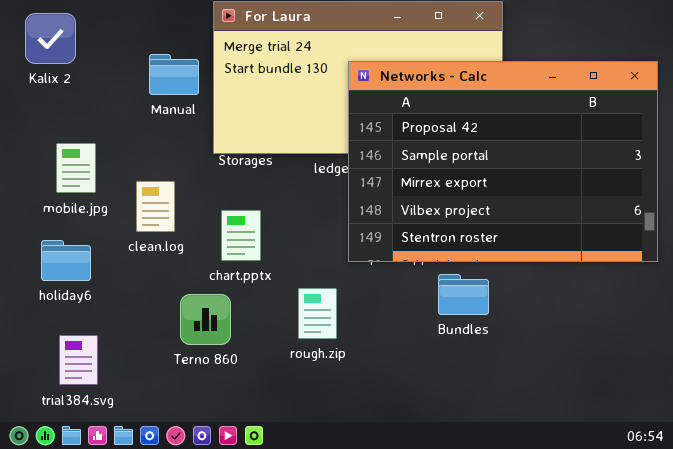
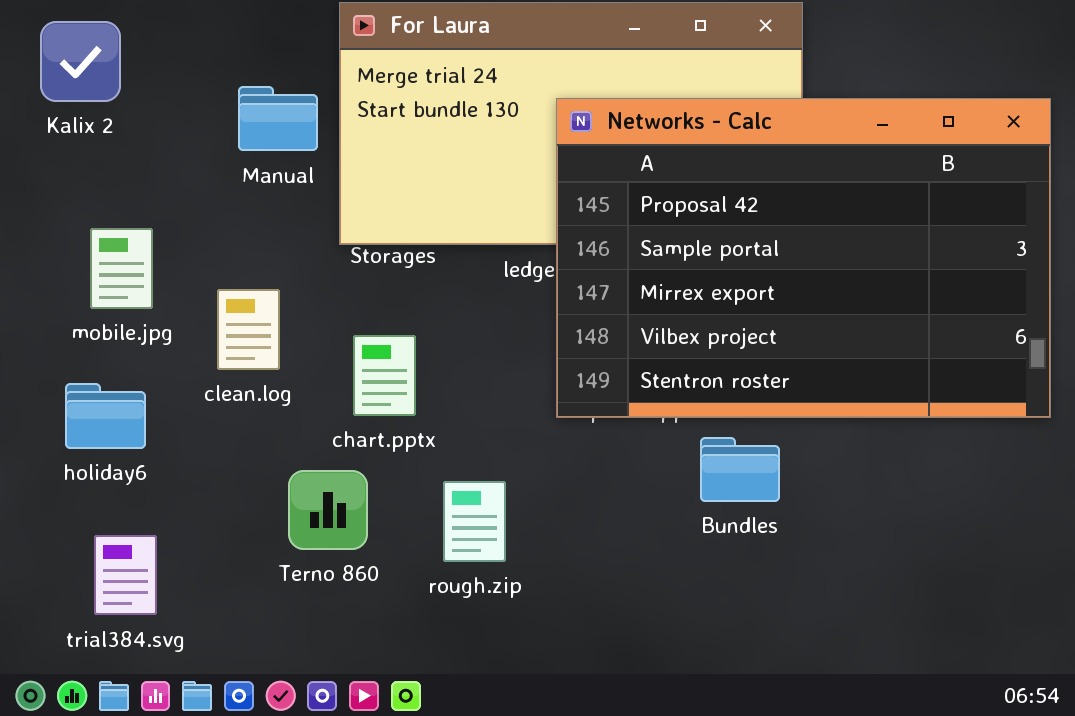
rough.zip: [298,288,337,339] -> [443,481,506,562], moved

